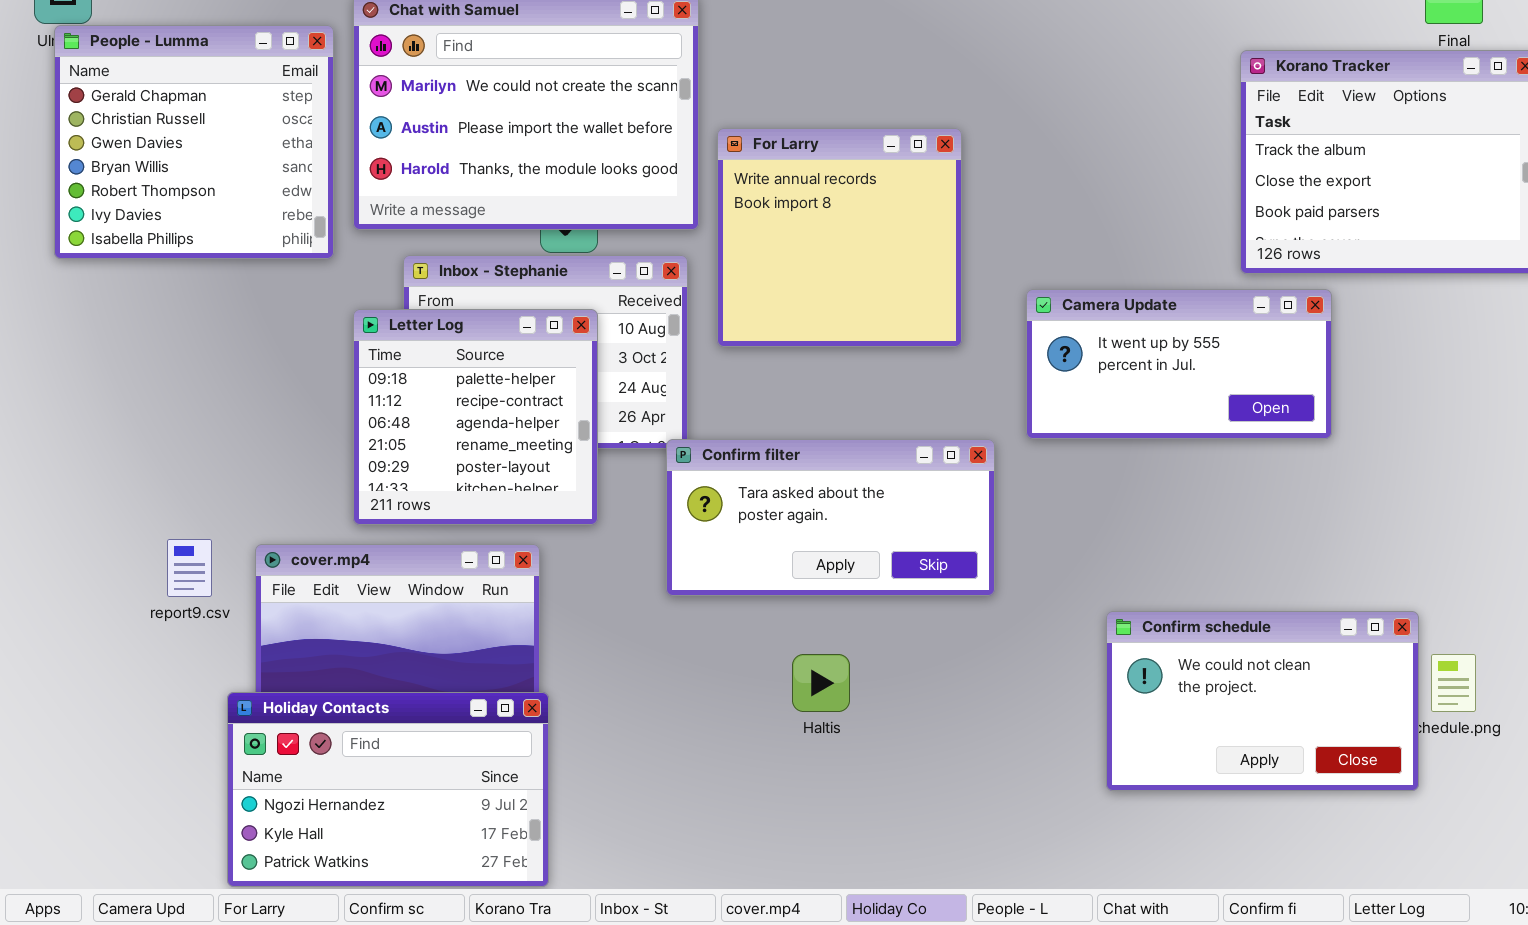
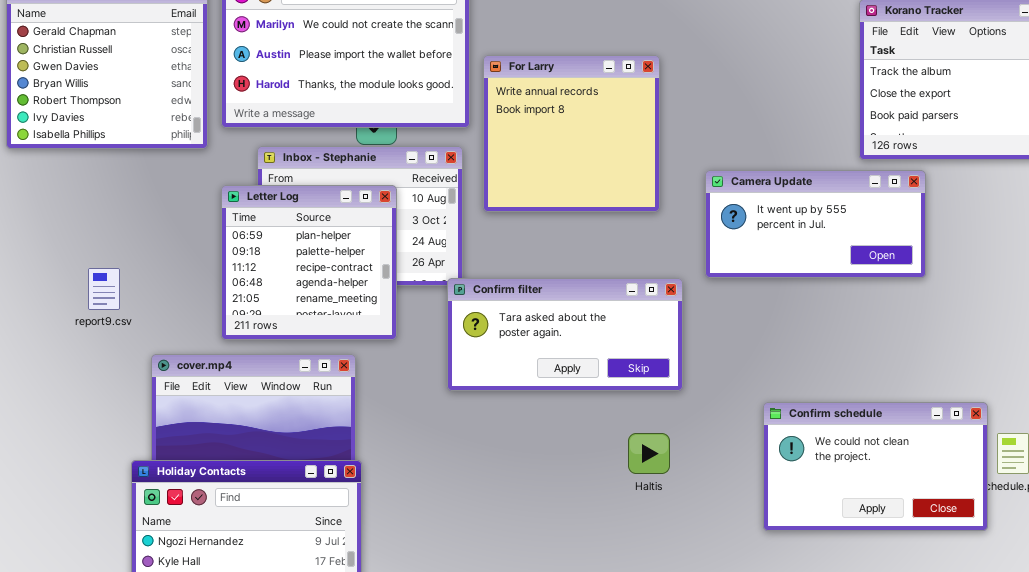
Letter Log: [353,309,598,525] -> [221,185,397,340], scrolled up 1 row
report9.csv: [167,539,212,597] -> [88,268,120,310], moved
Haltis: [792,654,850,712] -> [628,433,670,474], moved

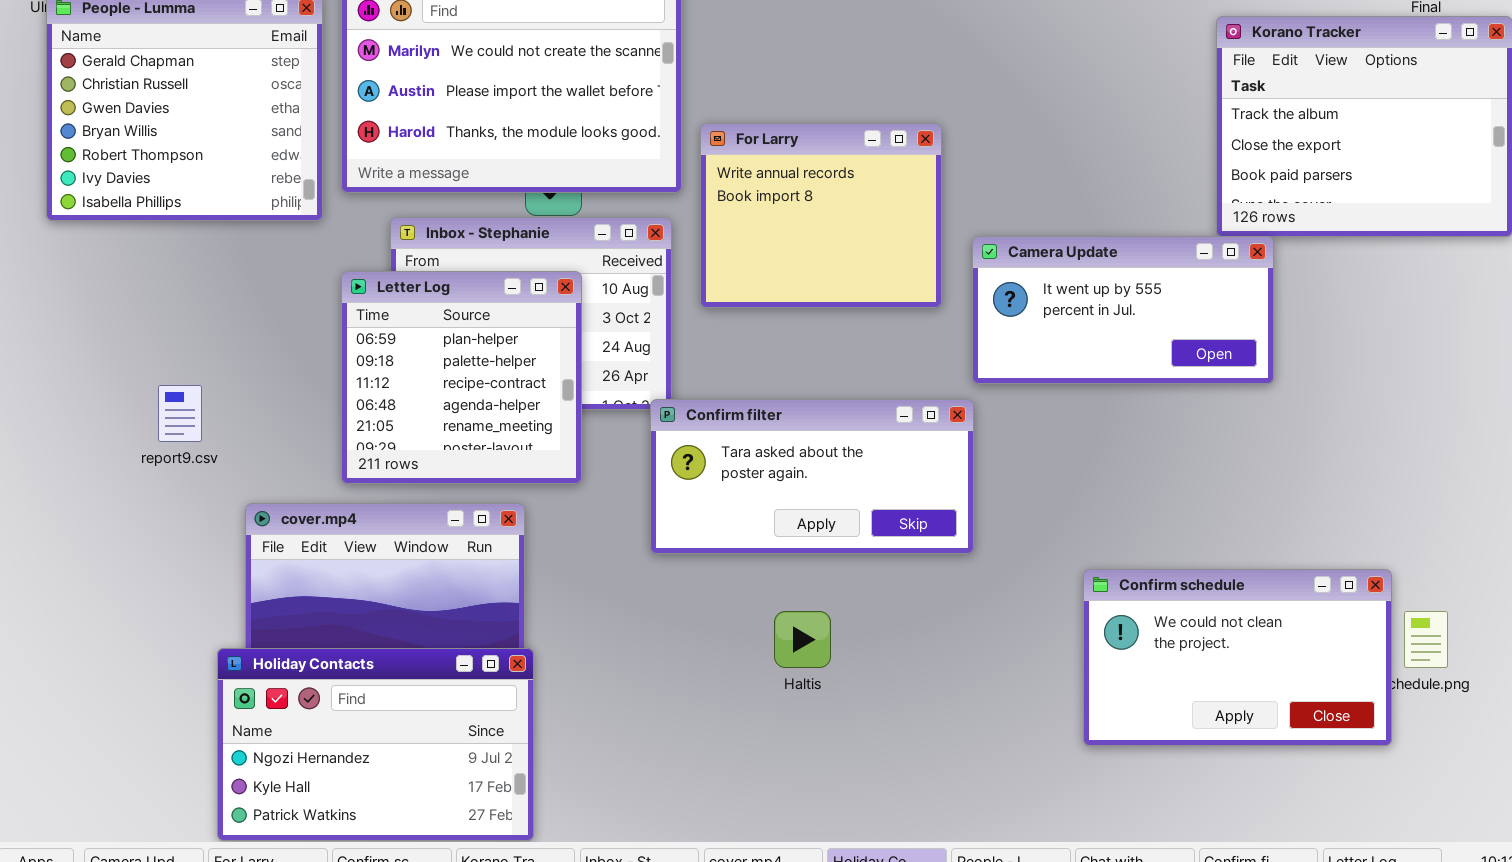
For Larry: [483,55,660,212] -> [700,123,942,308], resized
Camera Update: [705,170,926,278] -> [972,236,1274,384], moved
Haltis: [628,433,670,474] -> [774,611,831,668], moved

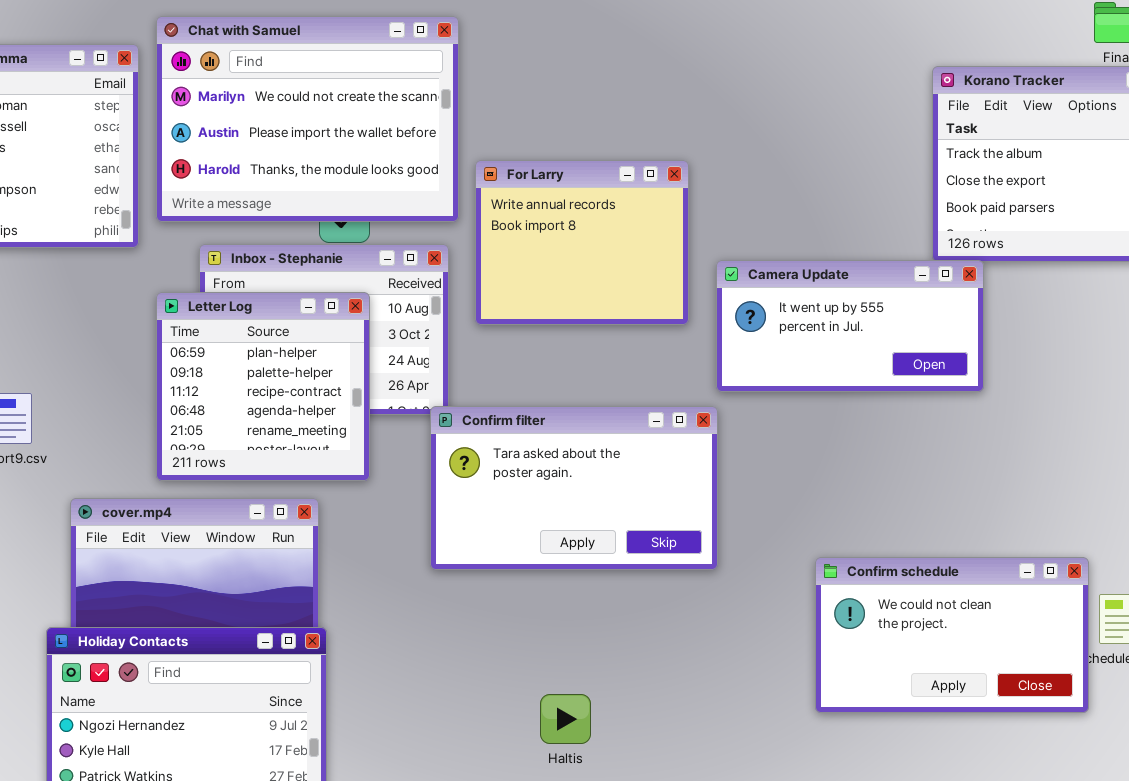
Confirm filter: [650,399,974,554] -> [430,406,718,570], resized
Haltis: [774,611,831,668] -> [540,694,591,744], moved

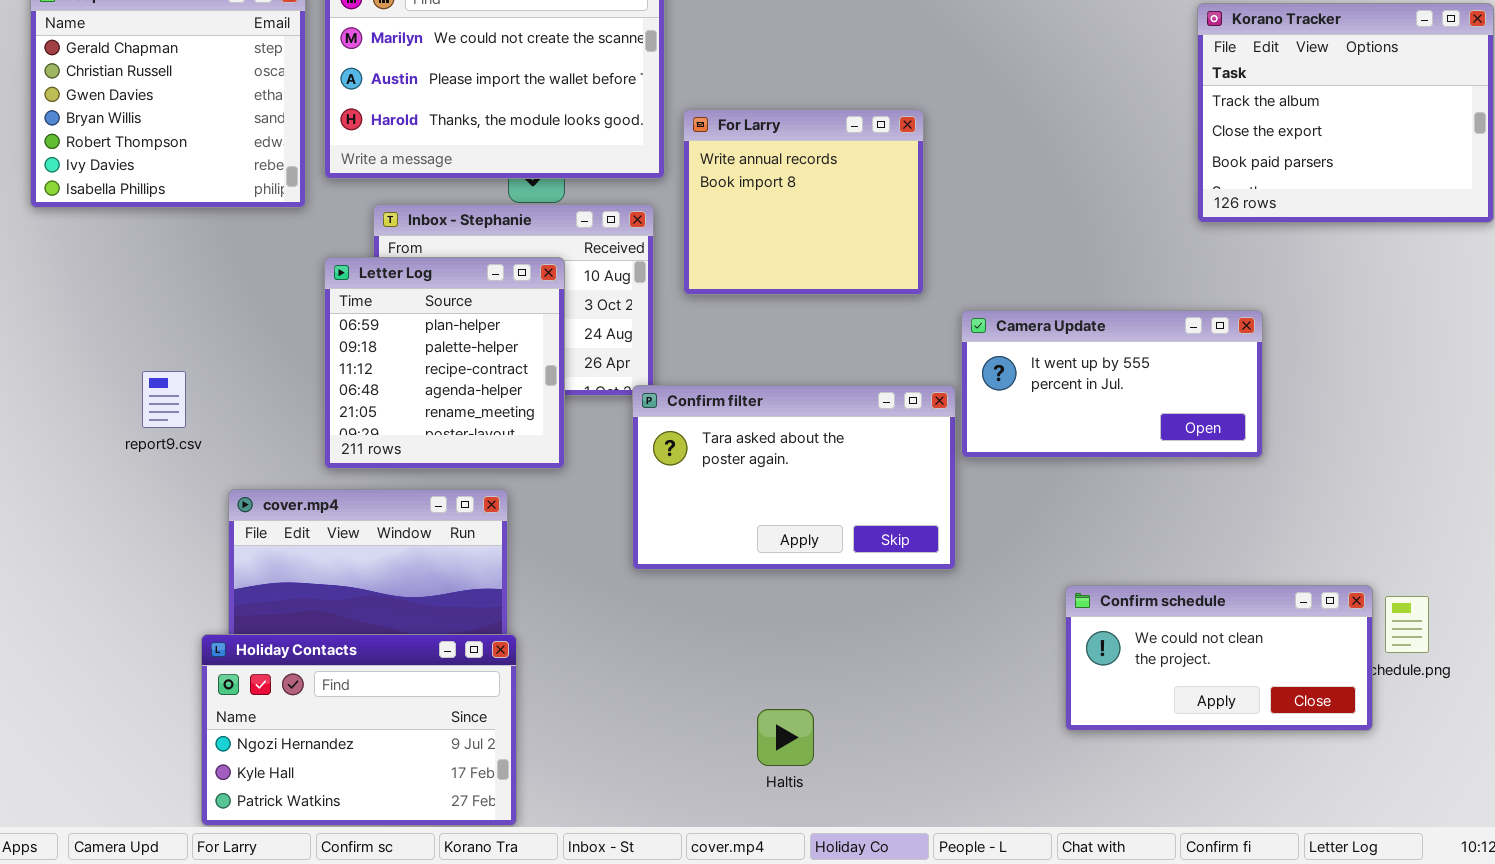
Camera Update: [716,260,984,392] -> [961,310,1263,458], moved
Confirm schedule: [815,557,1089,713] -> [1065,585,1373,731], resized

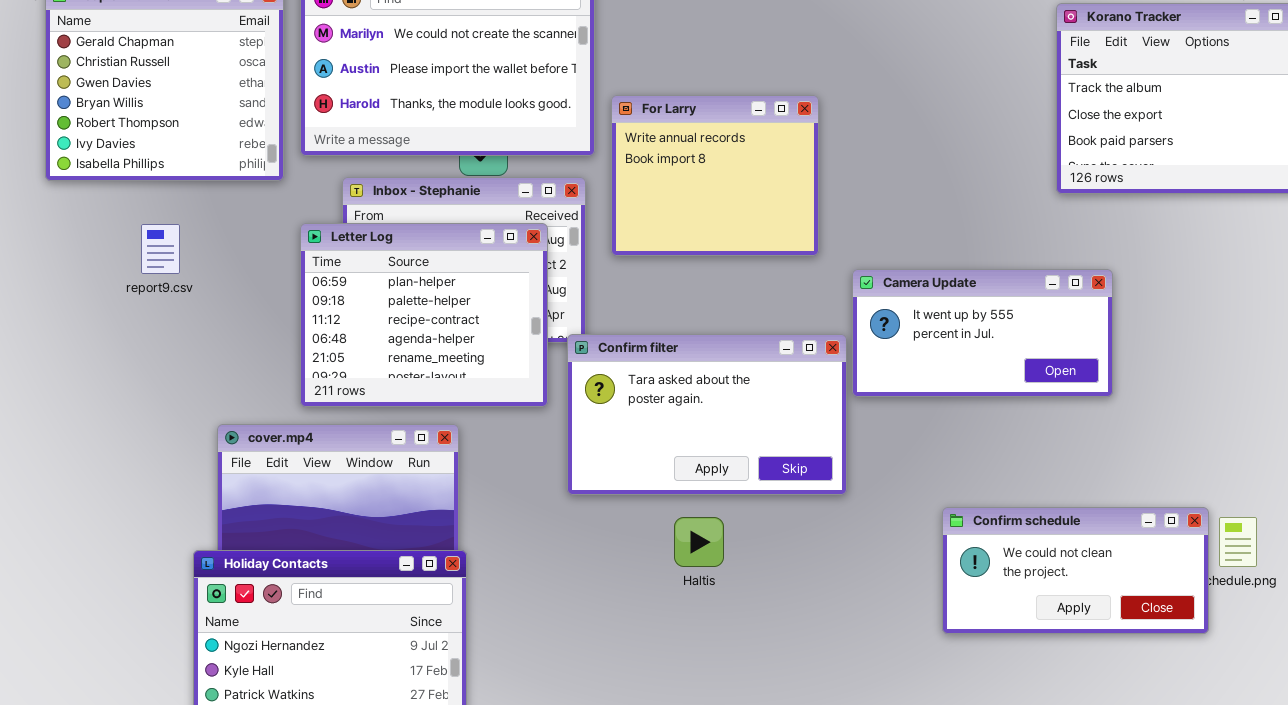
Letter Log: [324,257,565,469] -> [300,223,548,407], resized
report9.csv: [142,371,186,428] -> [141,224,180,274], moved
Haltis: [757,709,814,766] -> [674,517,724,567], moved

